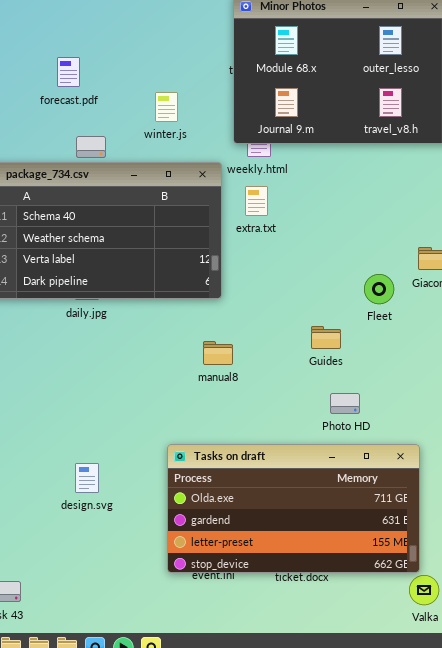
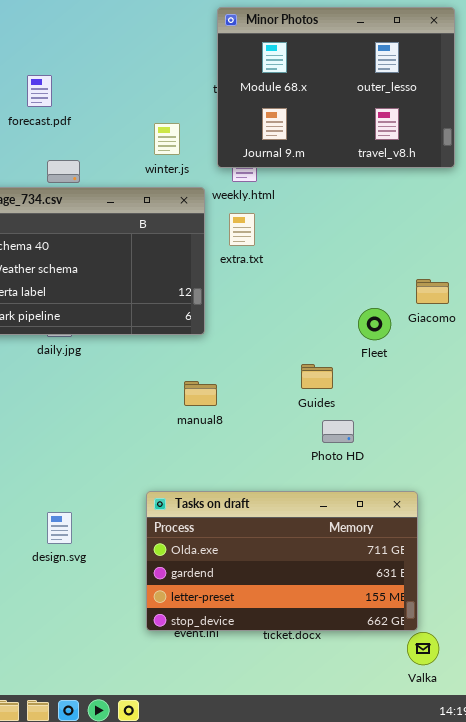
winter.js: [155,92,178,122] -> [154,123,180,155], moved
Photo HD: [330,393,360,414] -> [322,420,354,443], moved

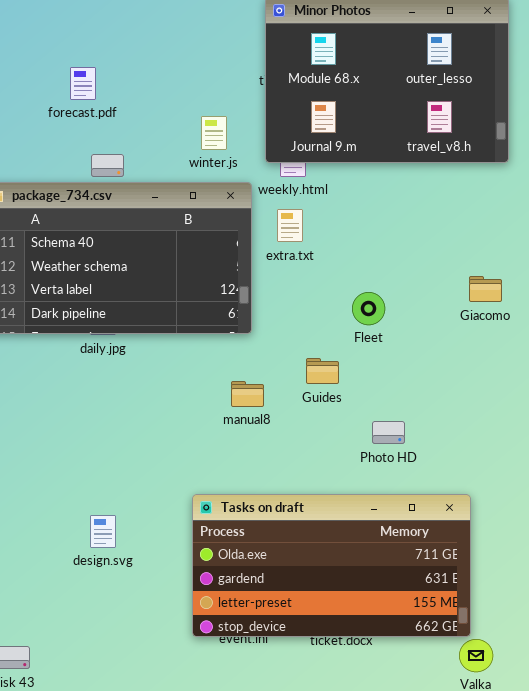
Fleet: [358,308,391,340] -> [352,292,385,325], moved
Guides: [301,364,333,389] -> [306,358,339,384], moved

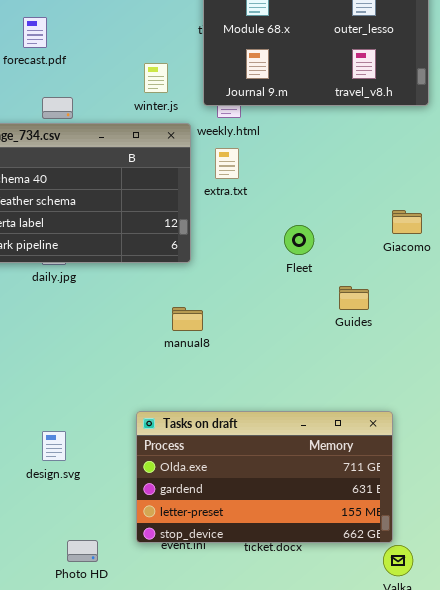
Guides: [306,358,339,384] -> [339,286,369,310], moved
Photo HD: [372,421,405,444] -> [67,540,98,562], moved

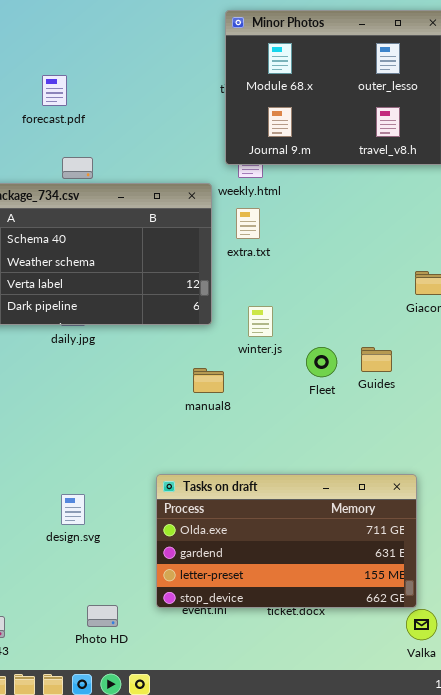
winter.js: [144,63,168,93] -> [248,306,273,337], moved
Fleet: [284,225,314,255] -> [306,347,337,377], moved

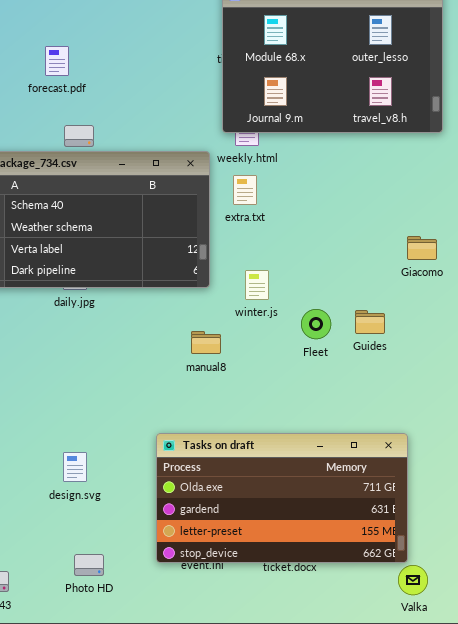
Photo HD: [87,605,118,627] -> [74,554,104,576], moved

